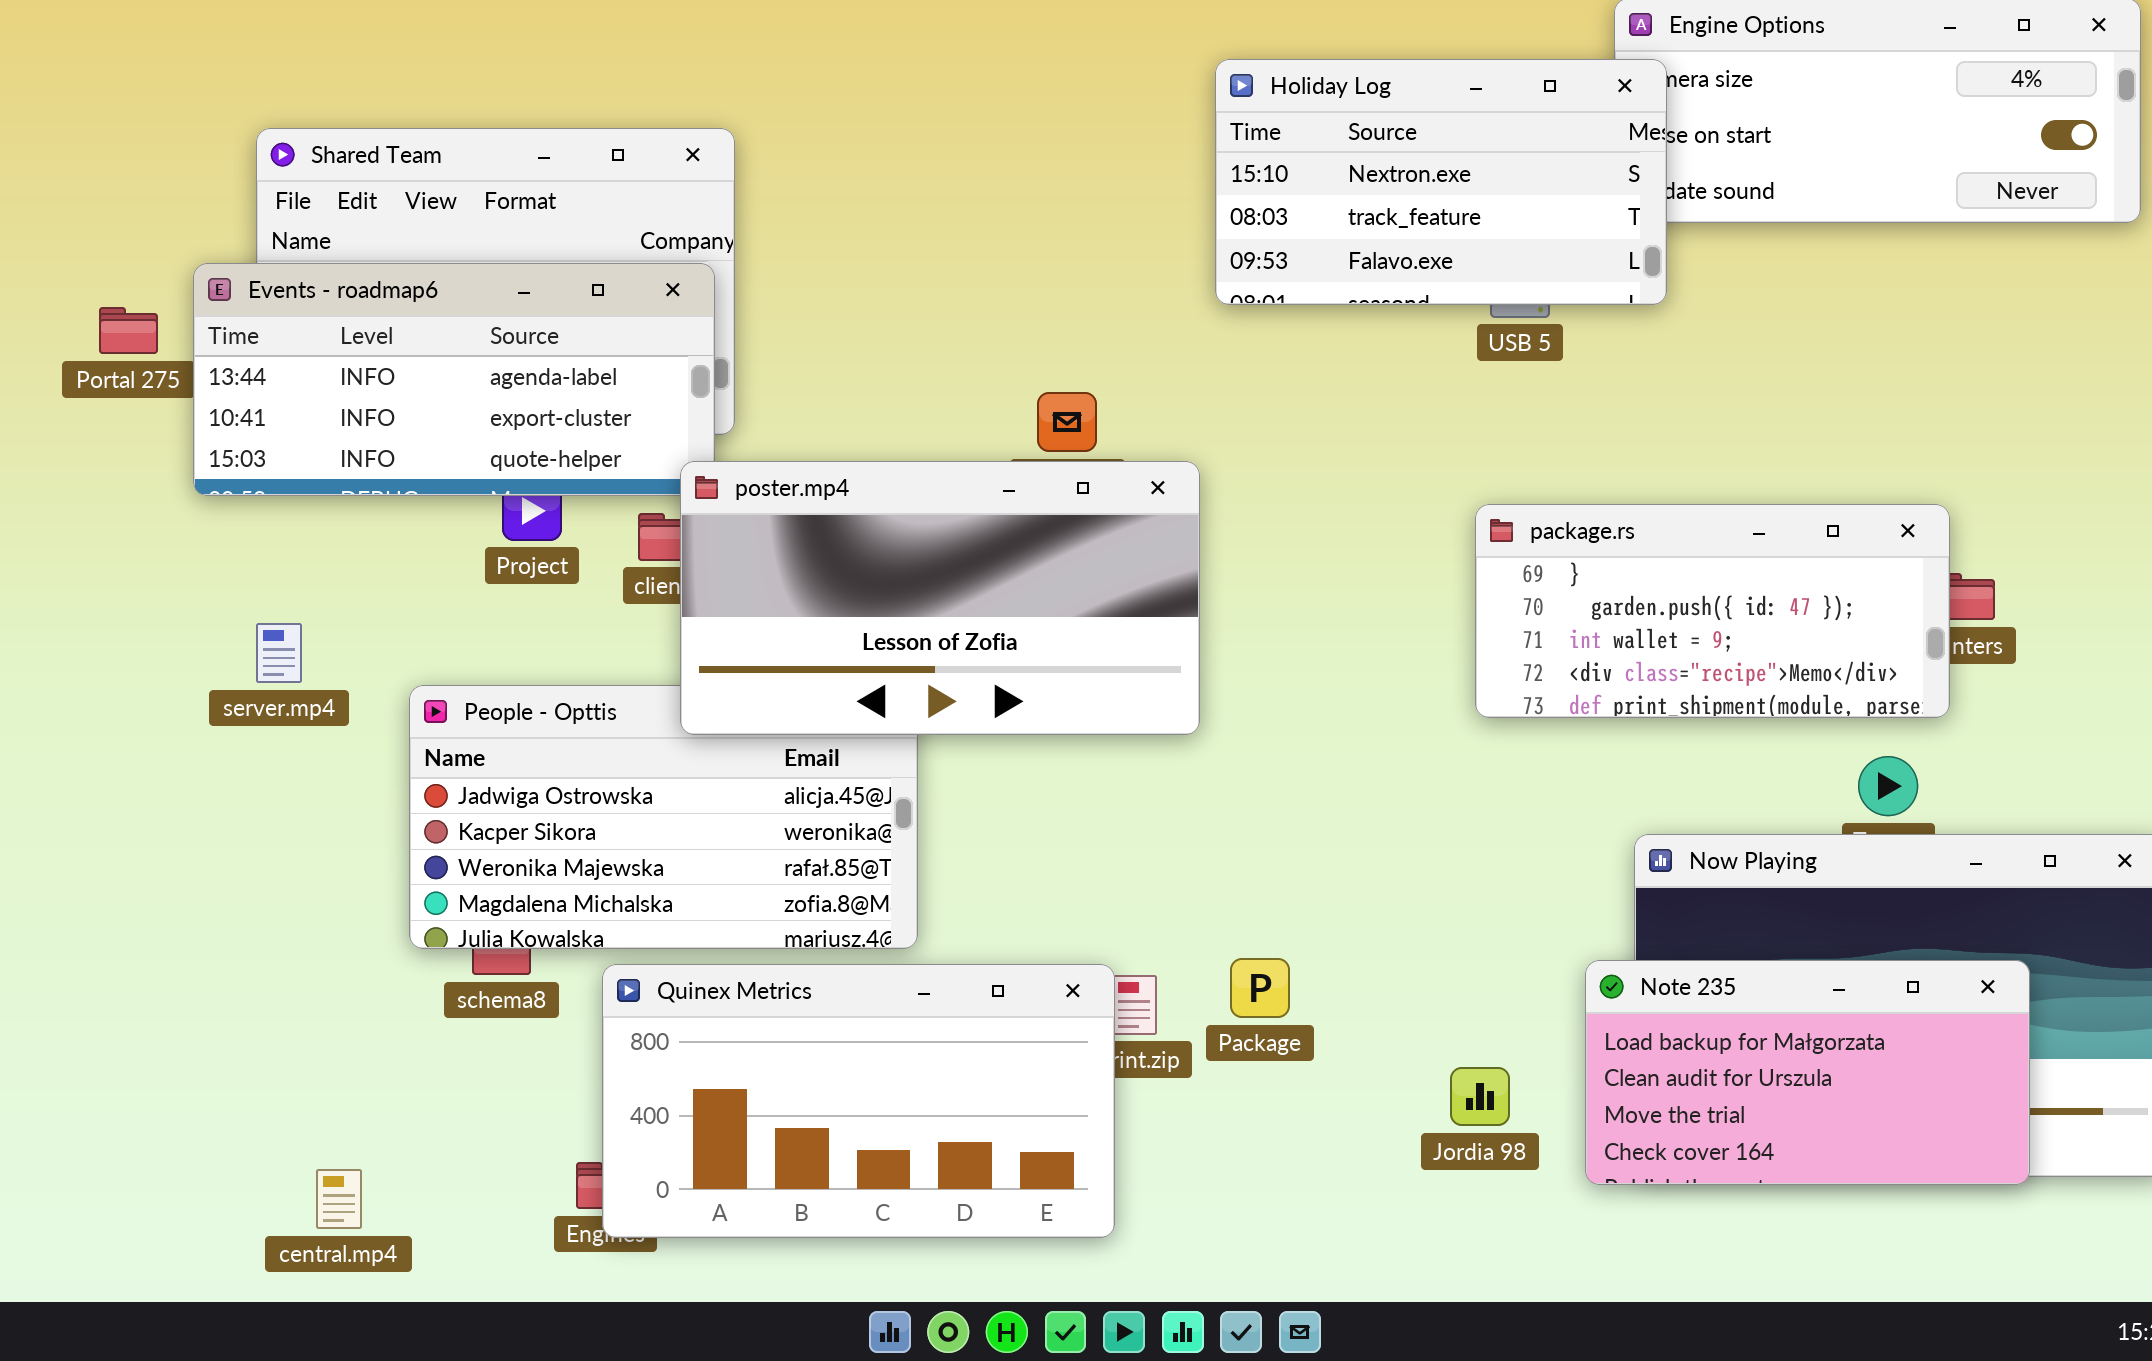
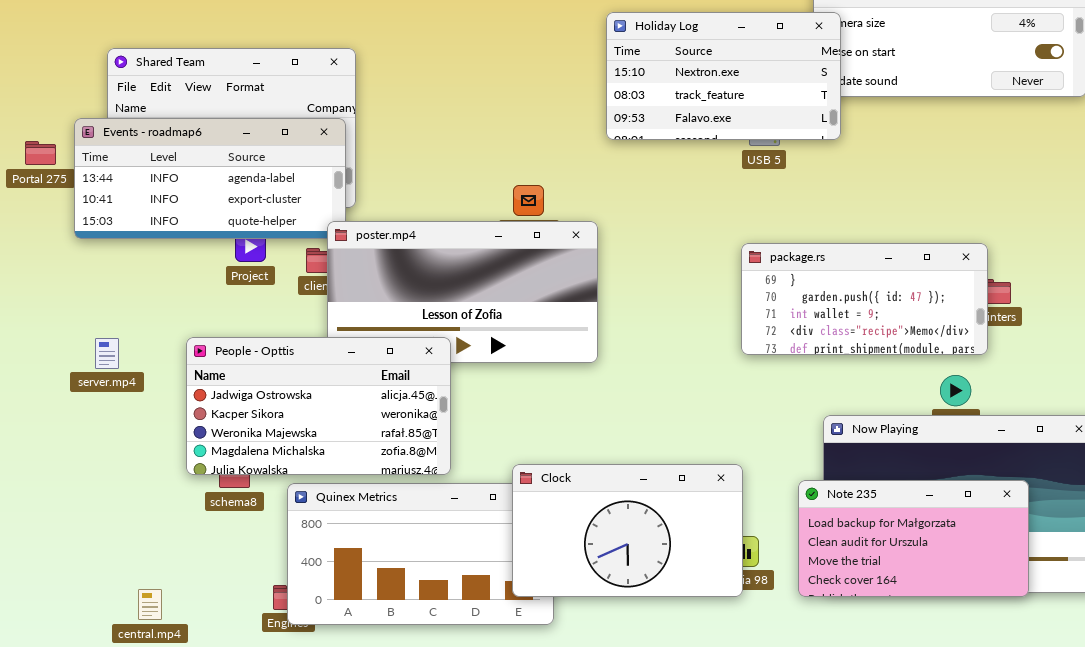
server.mp4: [256,623,302,683] -> [95,338,119,369], moved
People - Opttis: [409,685,918,949] -> [186,337,451,475], raised
Clock: none -> [512,464,743,597], opened

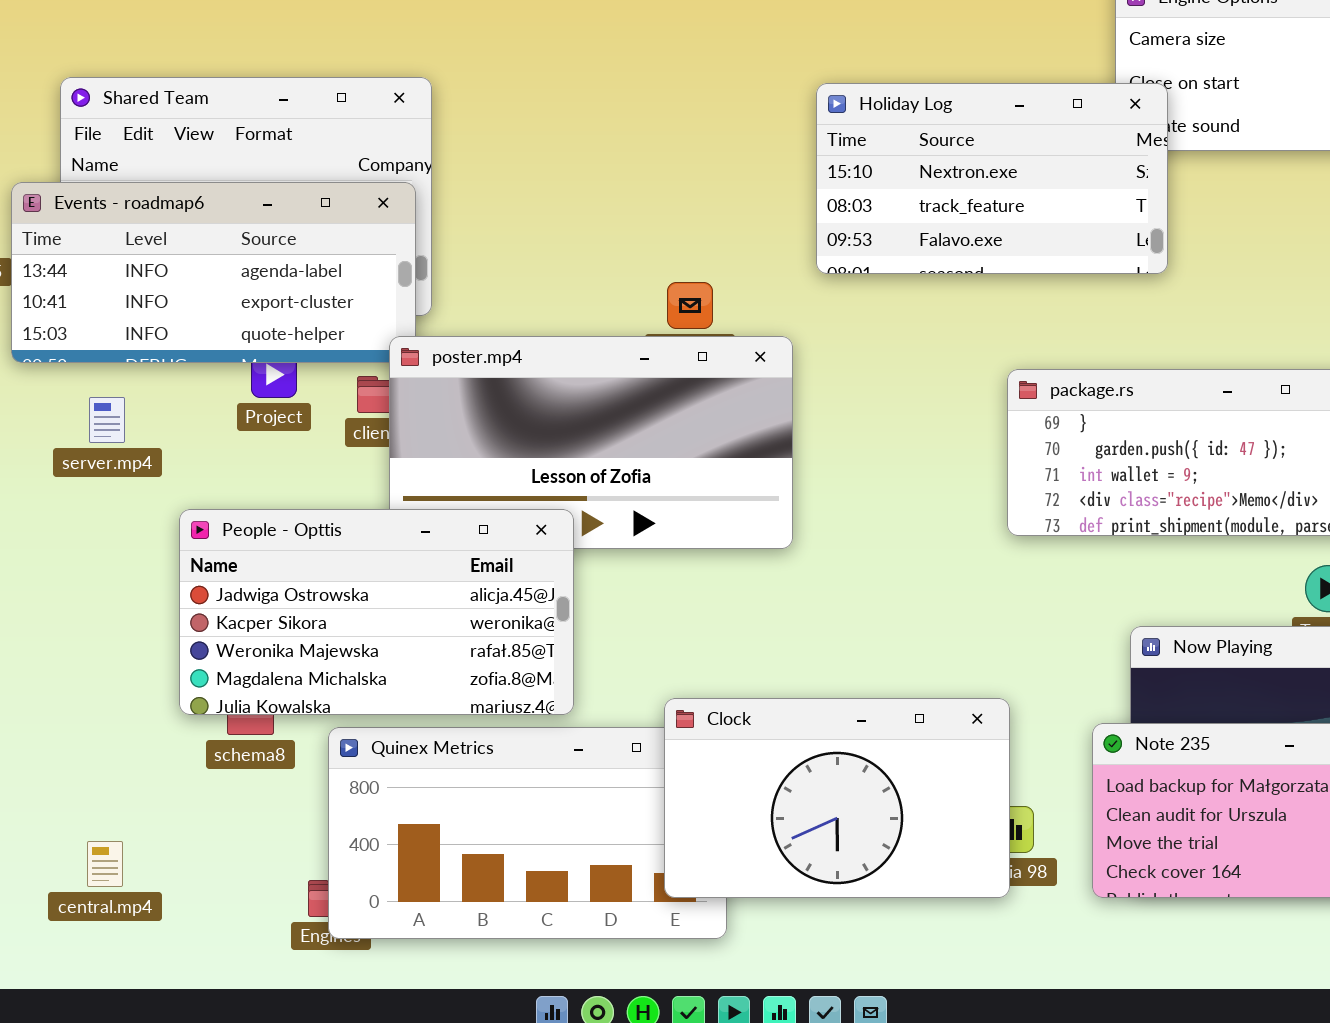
Holiday Log: [606,12,841,140] -> [816,83,1168,274], moved
server.mp4: [95,338,119,369] -> [89,397,125,443], moved
central.mp4: [138,589,162,620] -> [87,841,123,887], moved

